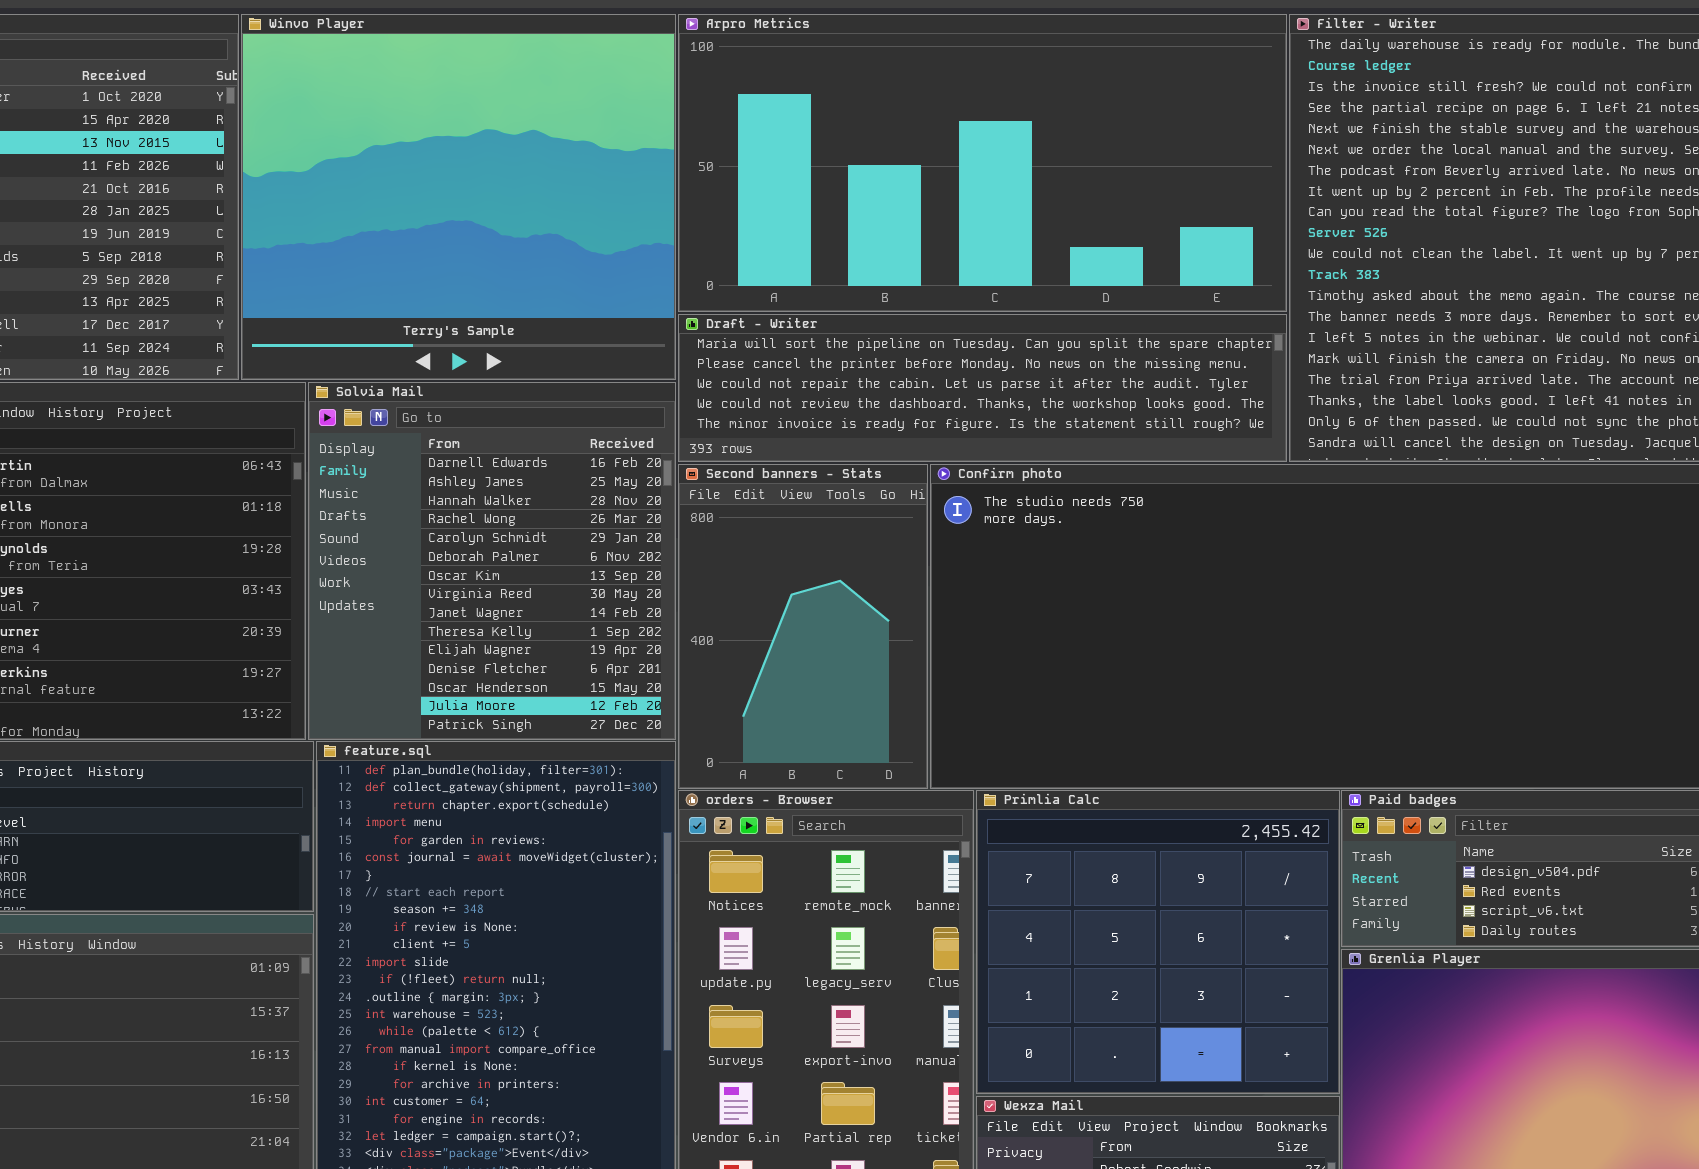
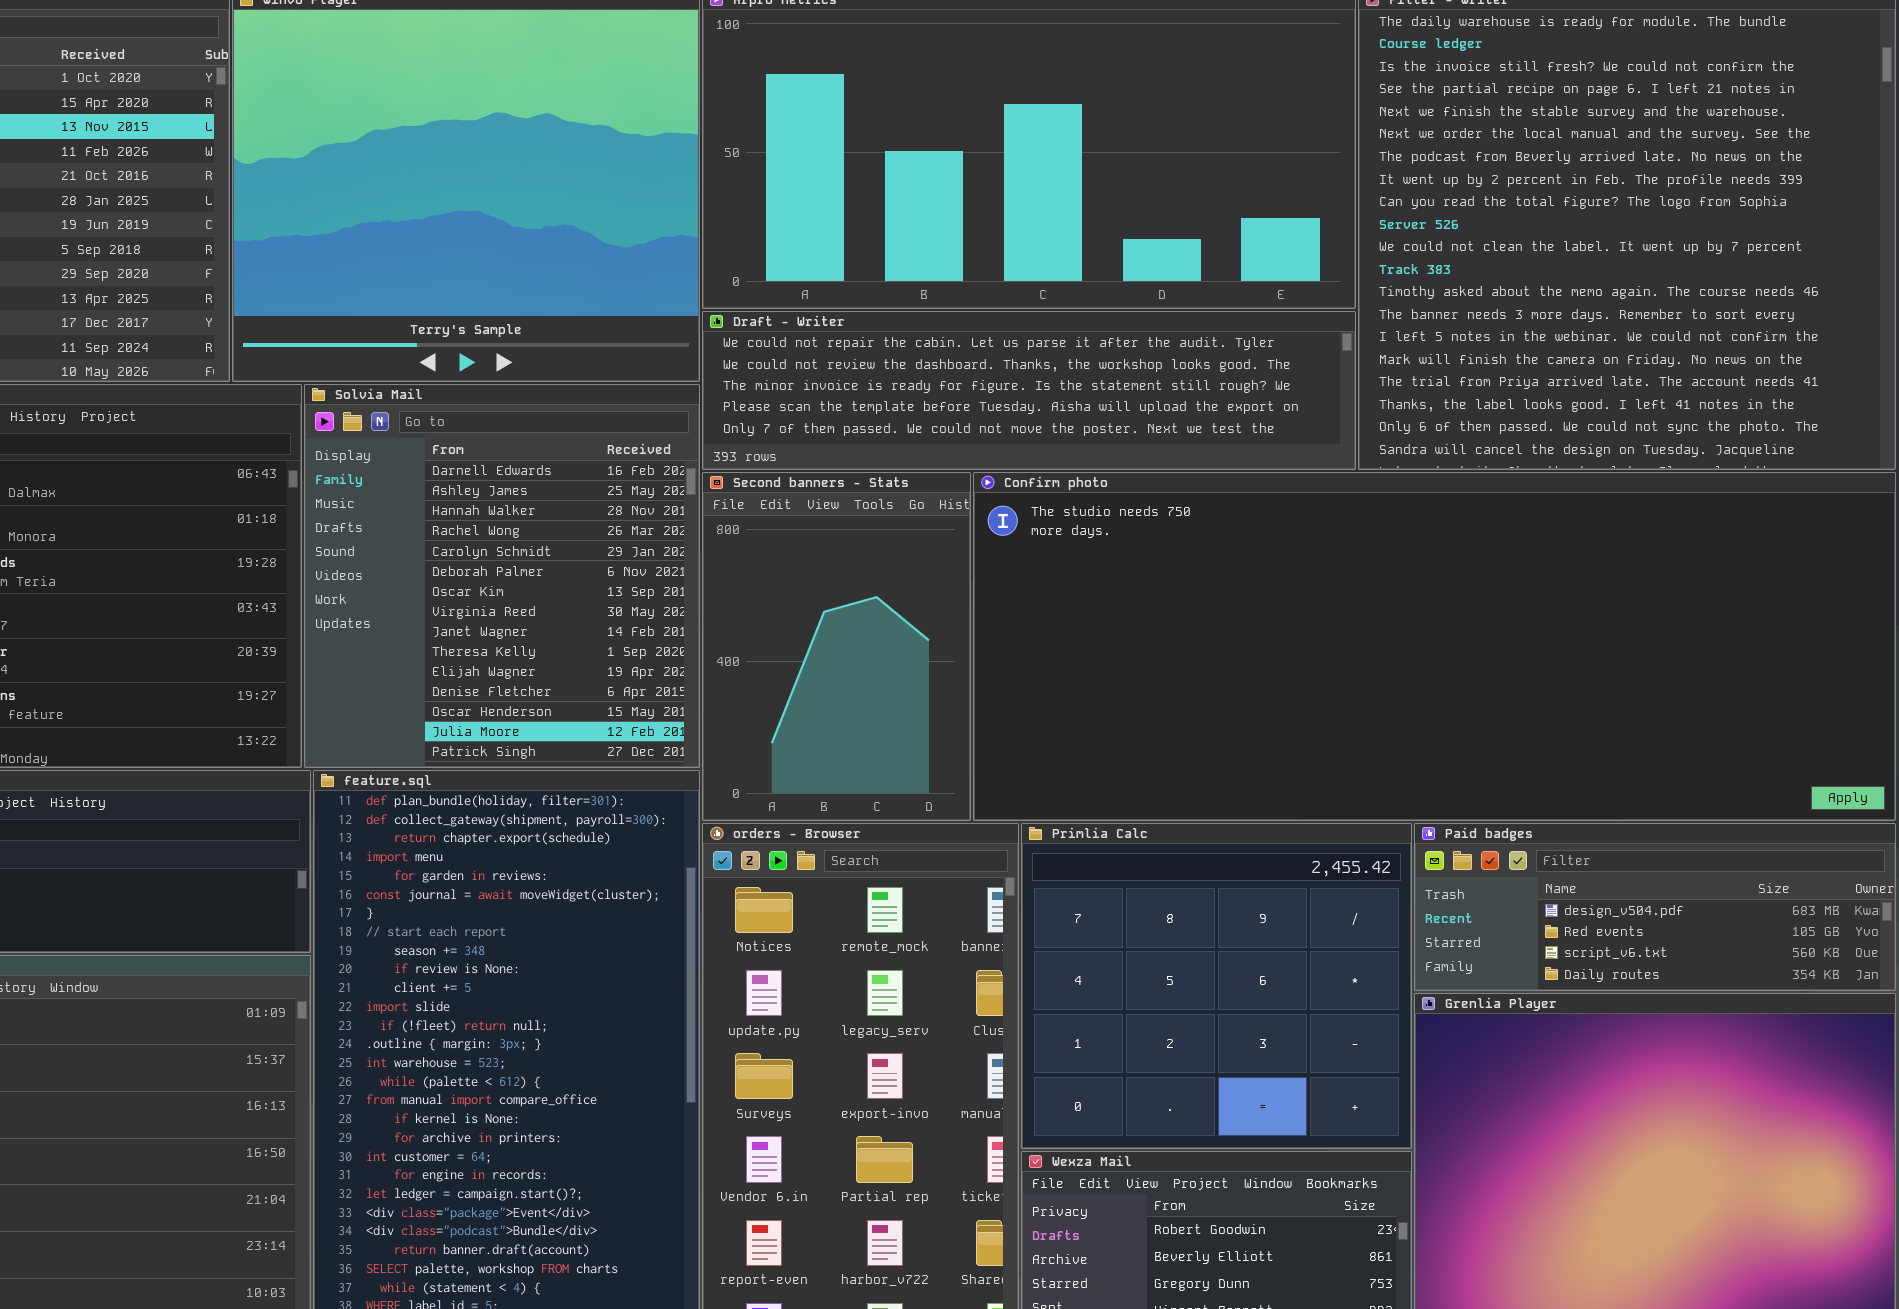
Draft - Writer: [678,314,1287,462] -> [702,311,1356,470], scrolled down 2 rows

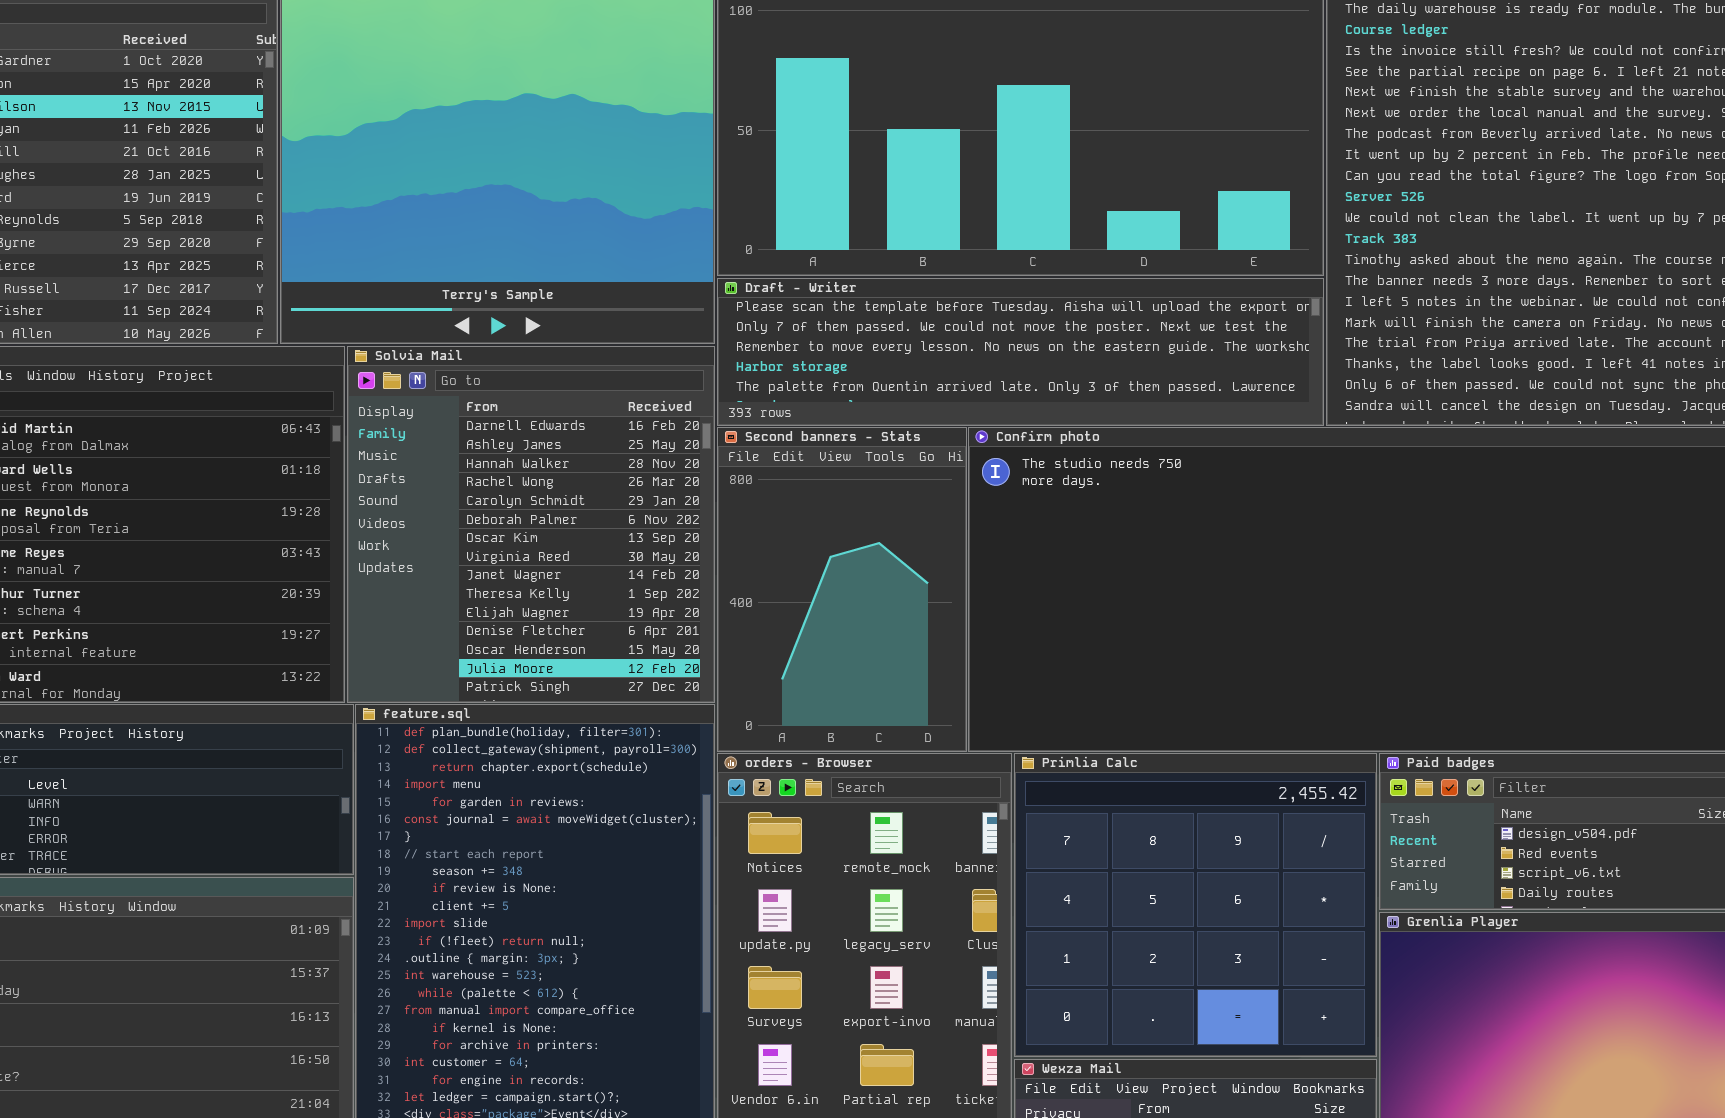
Draft - Writer: [702,311,1356,470] -> [717,278,1324,426], scrolled down 3 rows

